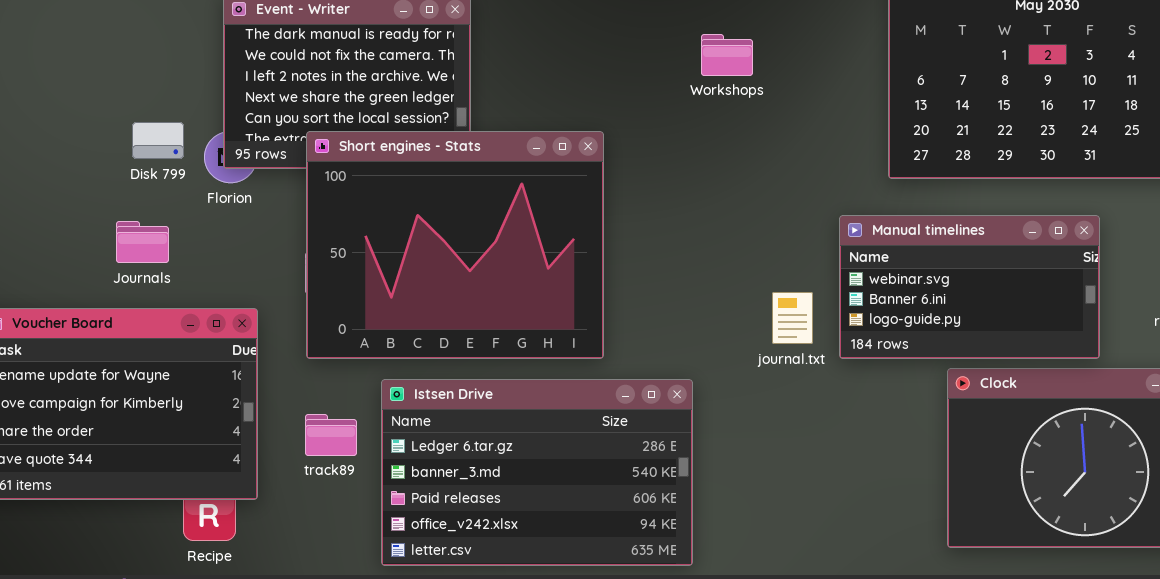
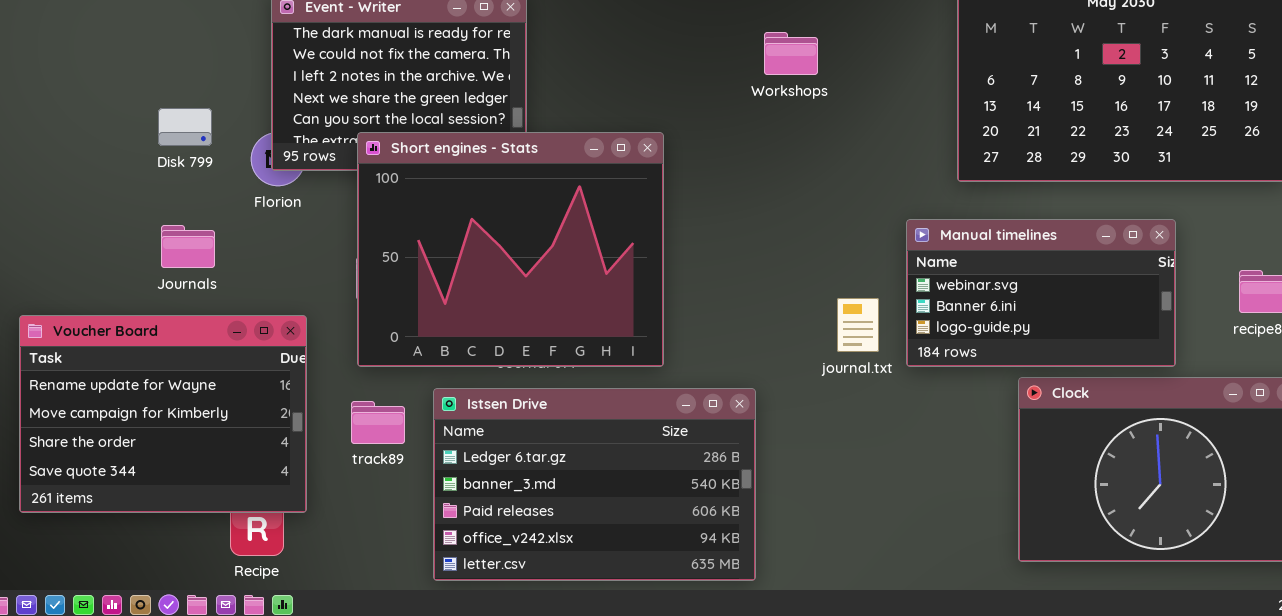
Disk 799: [132,122,184,159] -> [158,108,212,146], moved
track89: [305,414,357,456] -> [351,401,405,444], moved

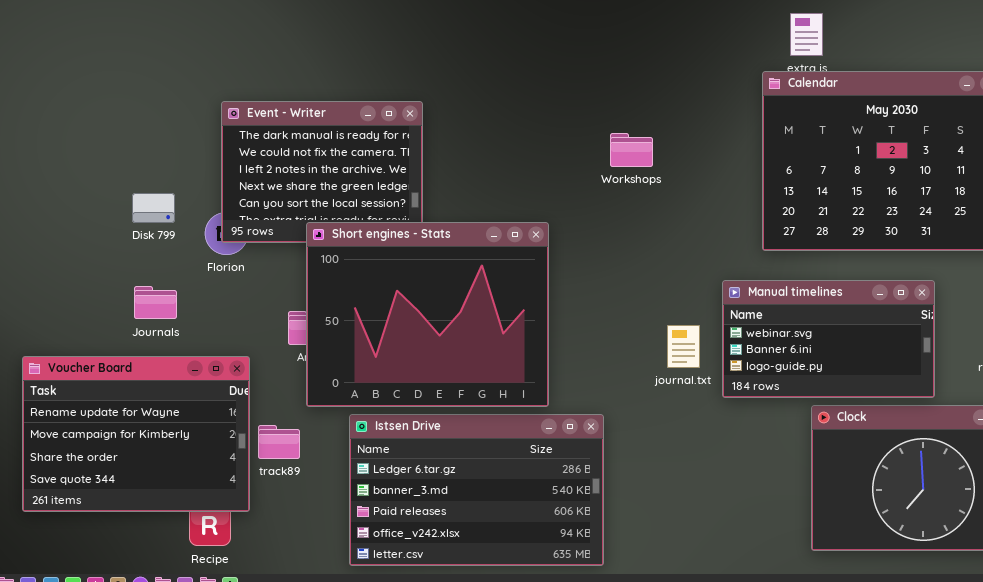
Short engines - Stats: [357,132,664,367] -> [306,222,549,407], moved
journal.txt: [837,298,879,352] -> [667,325,700,368], moved
track89: [351,401,405,444] -> [258,425,300,459], moved

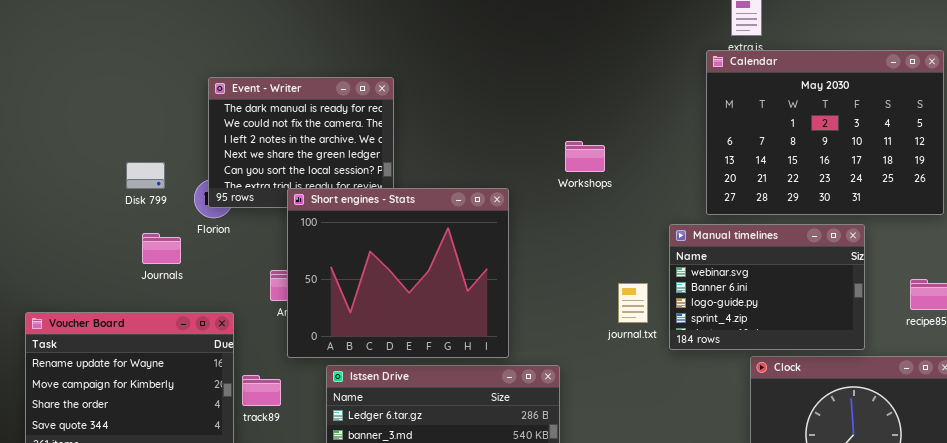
Workshops: [610,133,653,167] -> [565,141,605,172], moved
Manual timelines: [722,280,935,398] -> [669,224,865,350], resized
Journals: [134,286,177,319] -> [142,233,181,264], moved

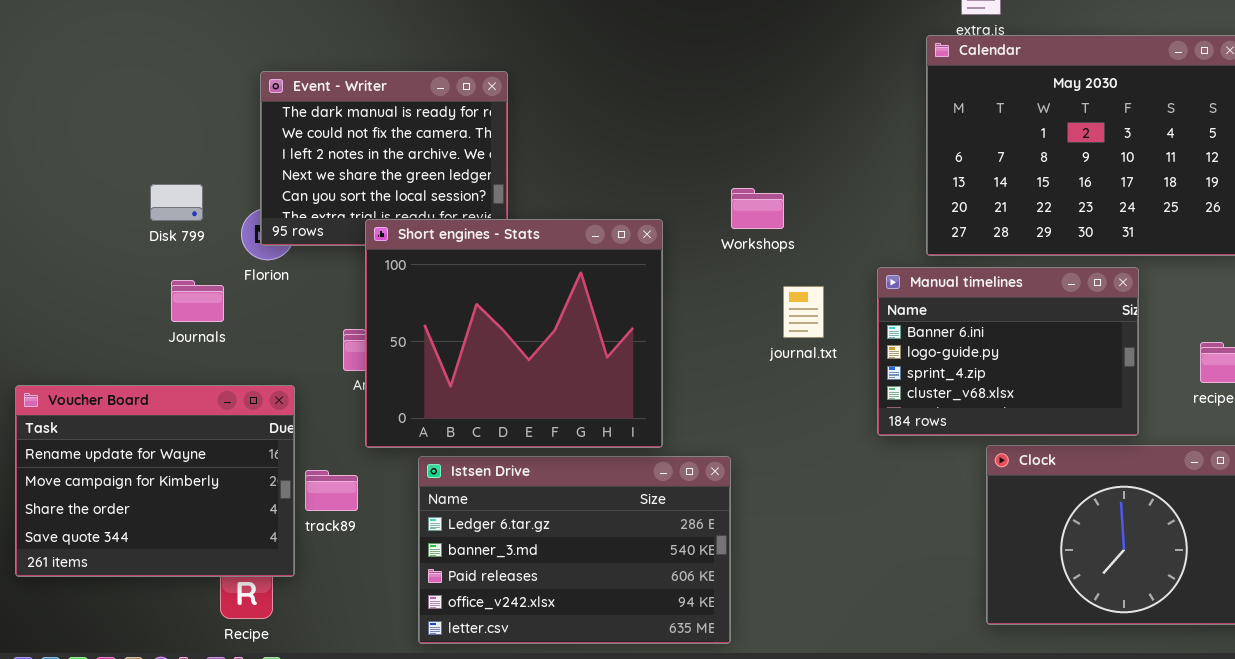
Workshops: [565,141,605,172] -> [731,188,784,229], moved
Manual timelines: [669,224,865,350] -> [877,267,1139,436], scrolled down 1 row
journal.txt: [618,283,648,323] -> [783,286,824,338], moved

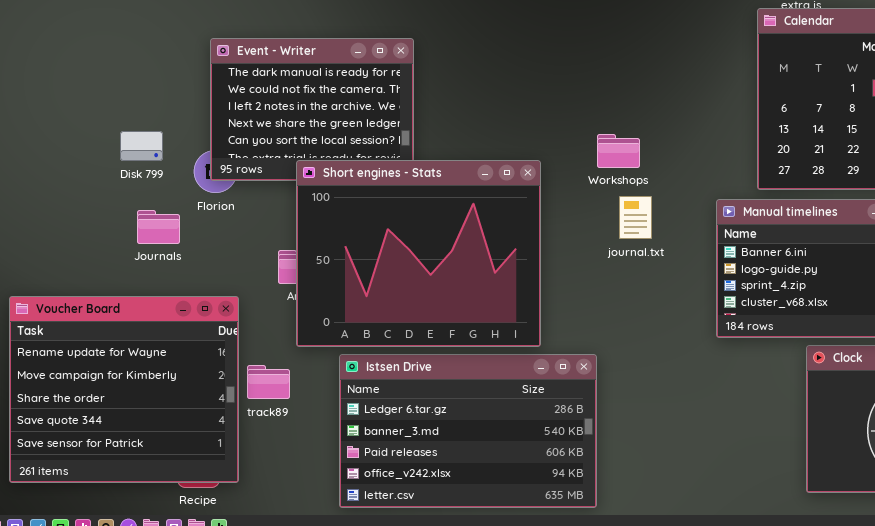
journal.txt: [783,286,824,338] -> [619,196,652,239], moved
Voucher Board: [15,385,295,577] -> [9,296,239,483], resized

